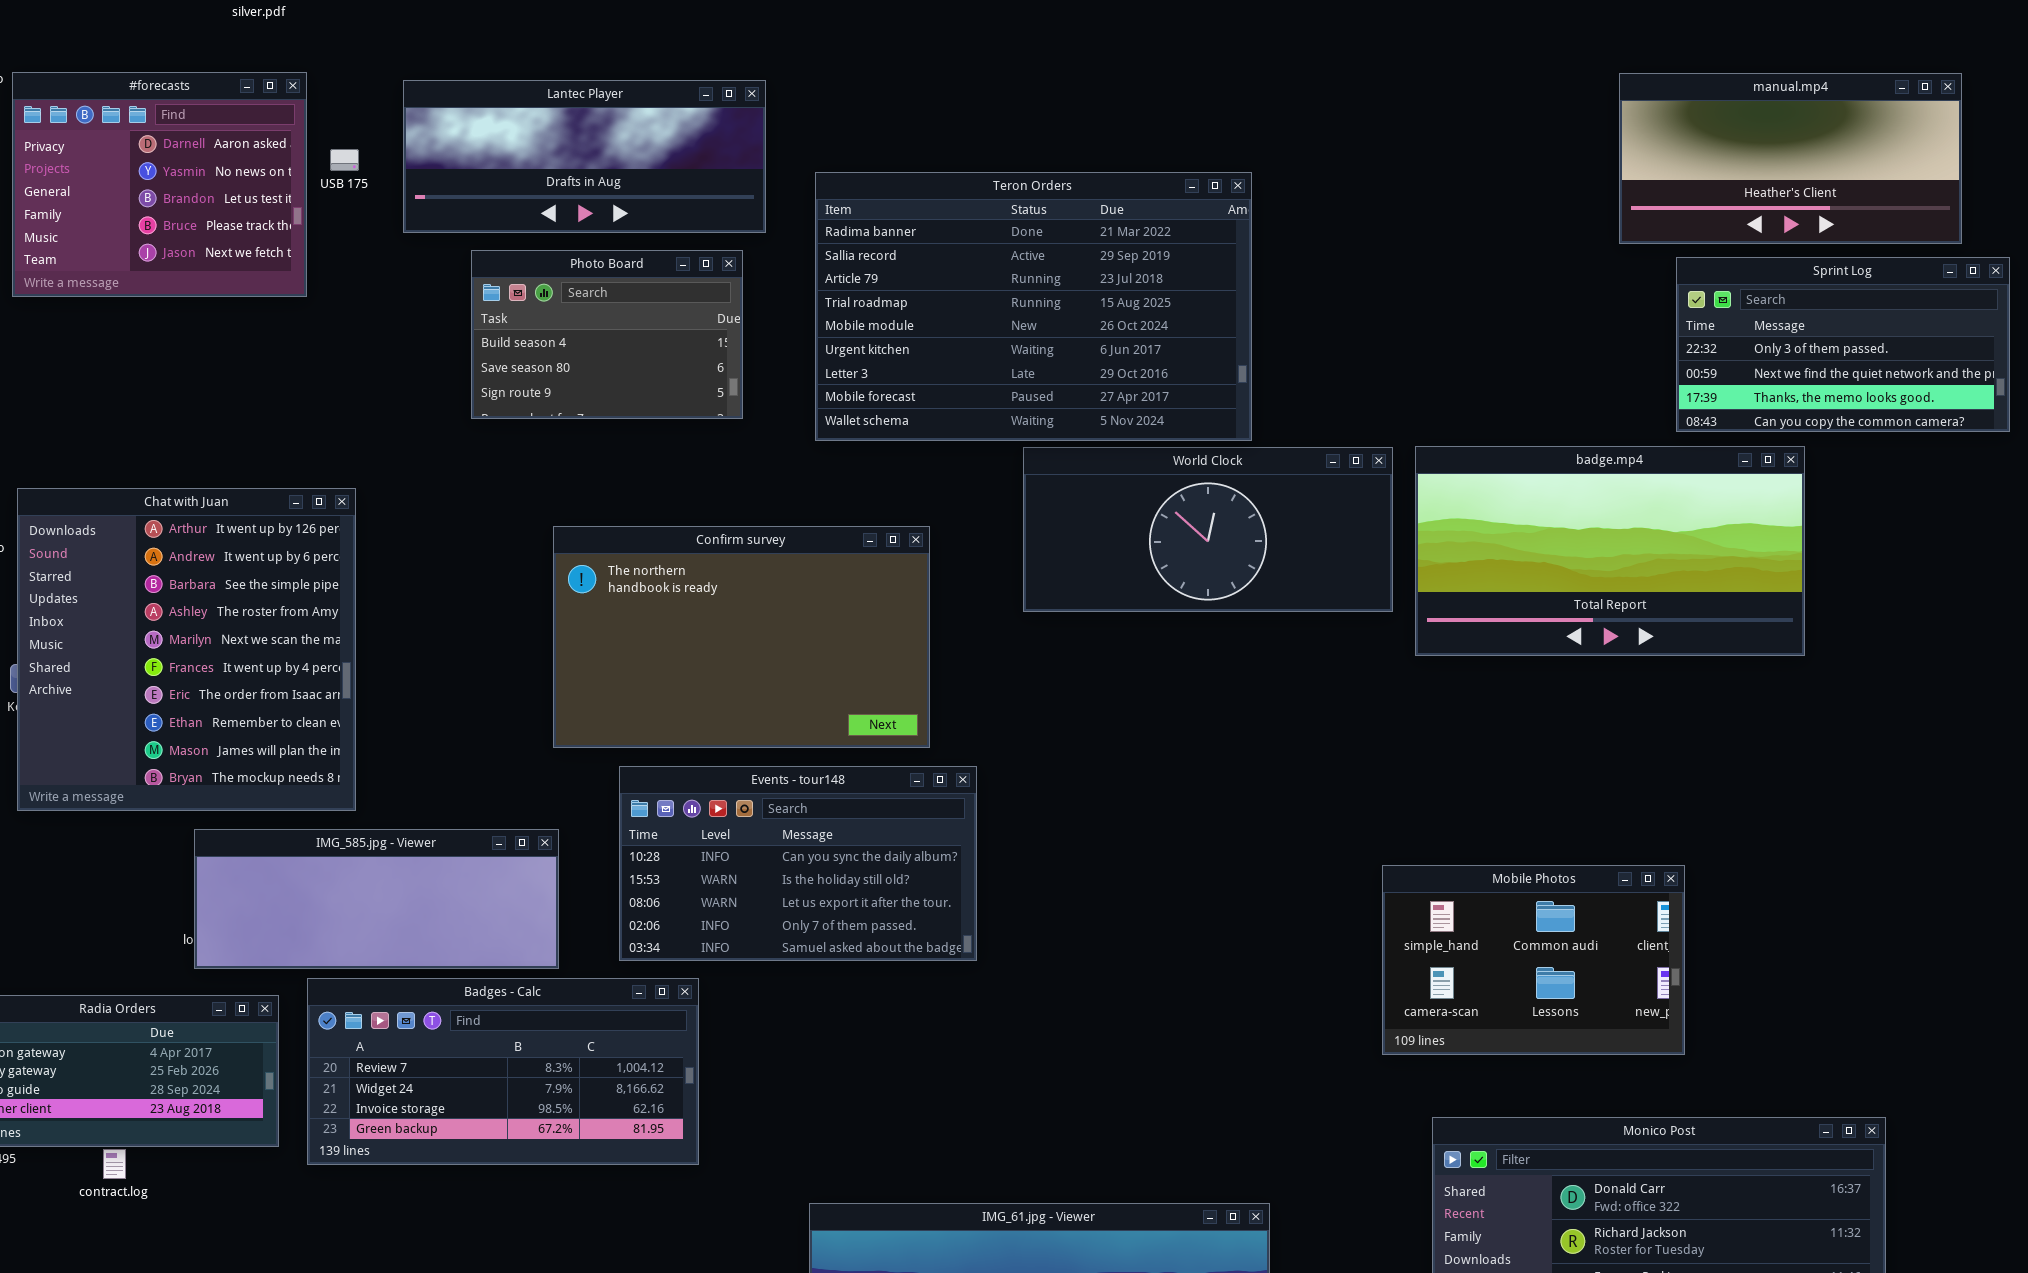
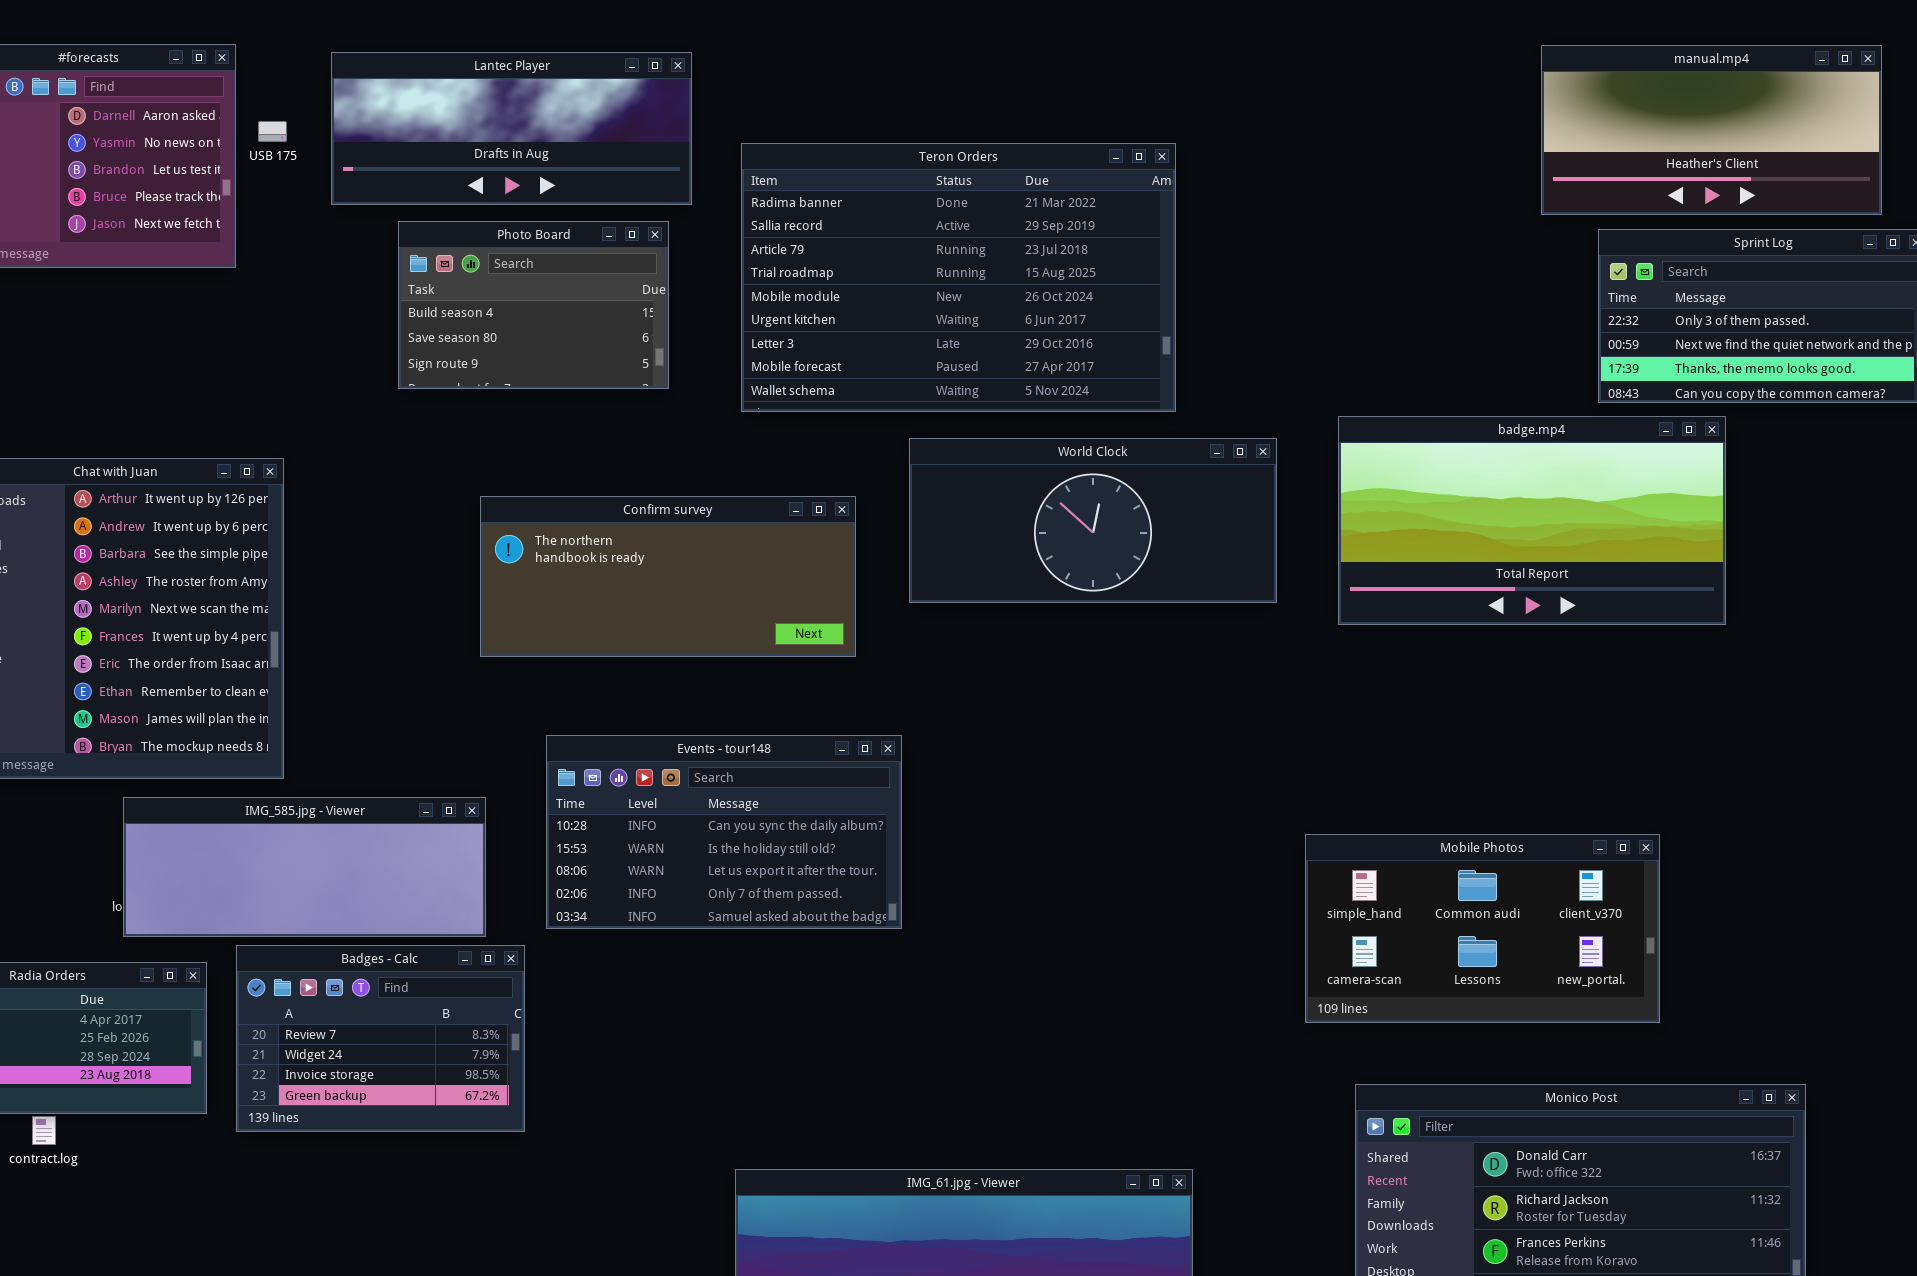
World Clock: [1023,447,1393,612] -> [909,438,1277,603], moved
Confirm survey: [553,526,930,748] -> [480,496,856,657], resized
Mobile Photos: [1382,865,1685,1055] -> [1305,834,1660,1023], resized
Badges - Calc: [307,978,699,1165] -> [236,945,525,1132], resized

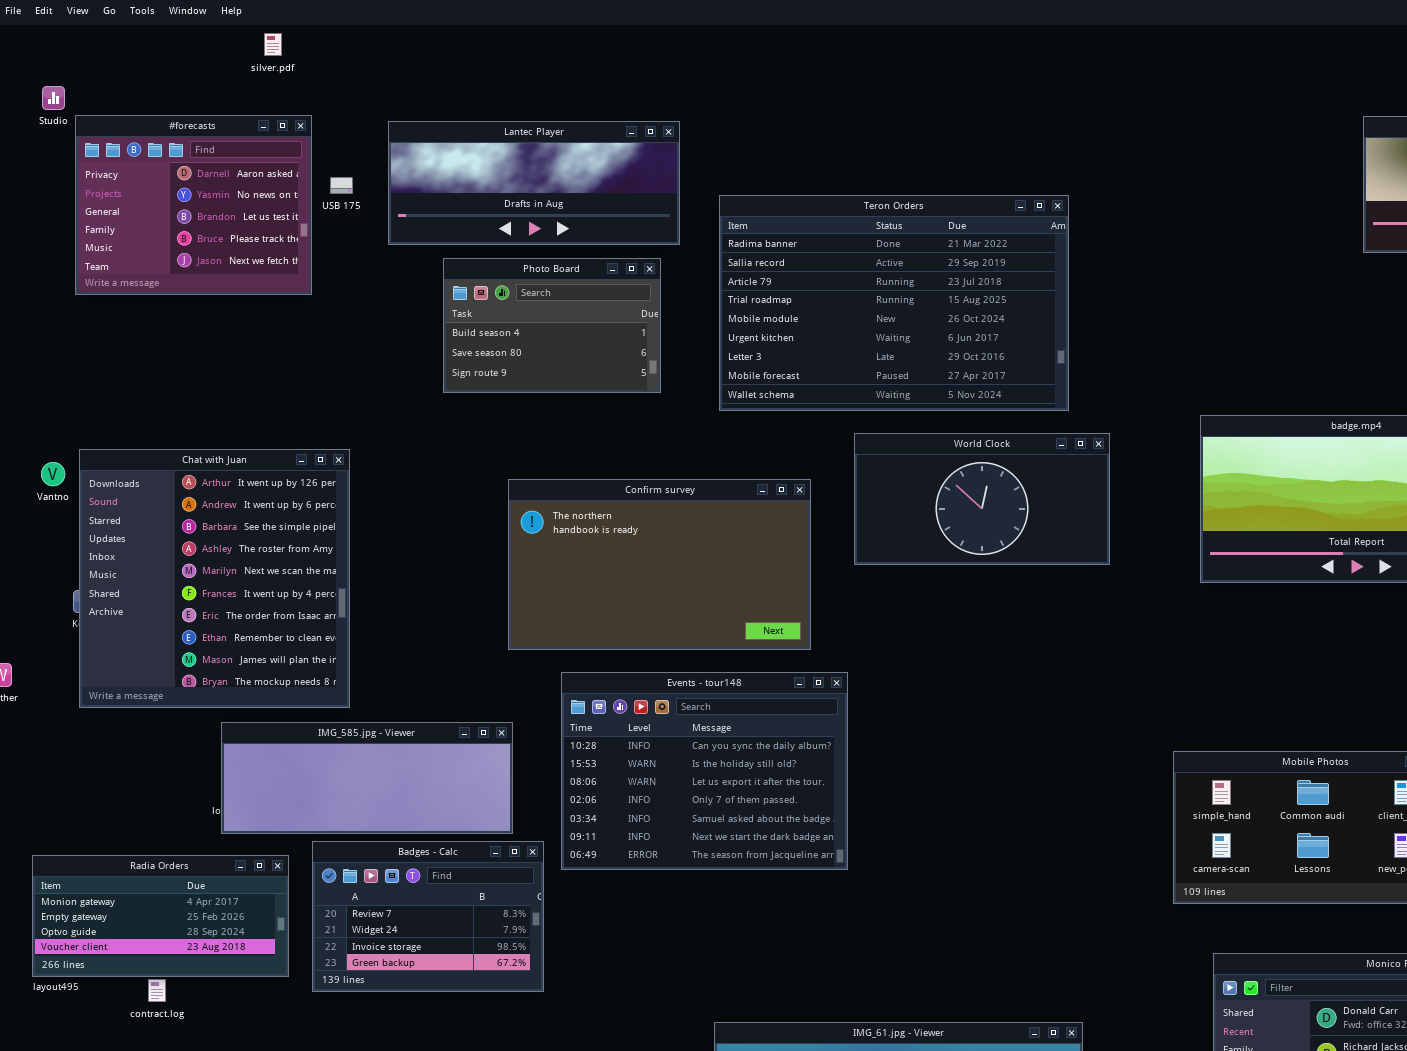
World Clock: [909,438,1277,603] -> [854,433,1110,565], resized
Confirm survey: [480,496,856,657] -> [508,479,811,650], resized
Events - tour148: [546,735,902,929] -> [561,672,848,870], resized

